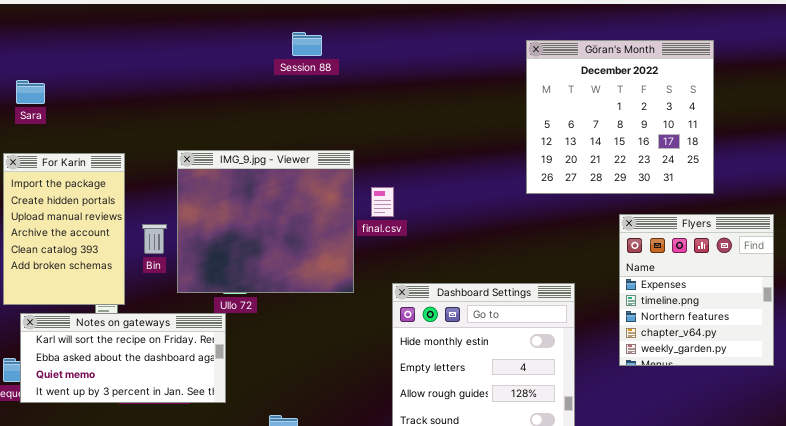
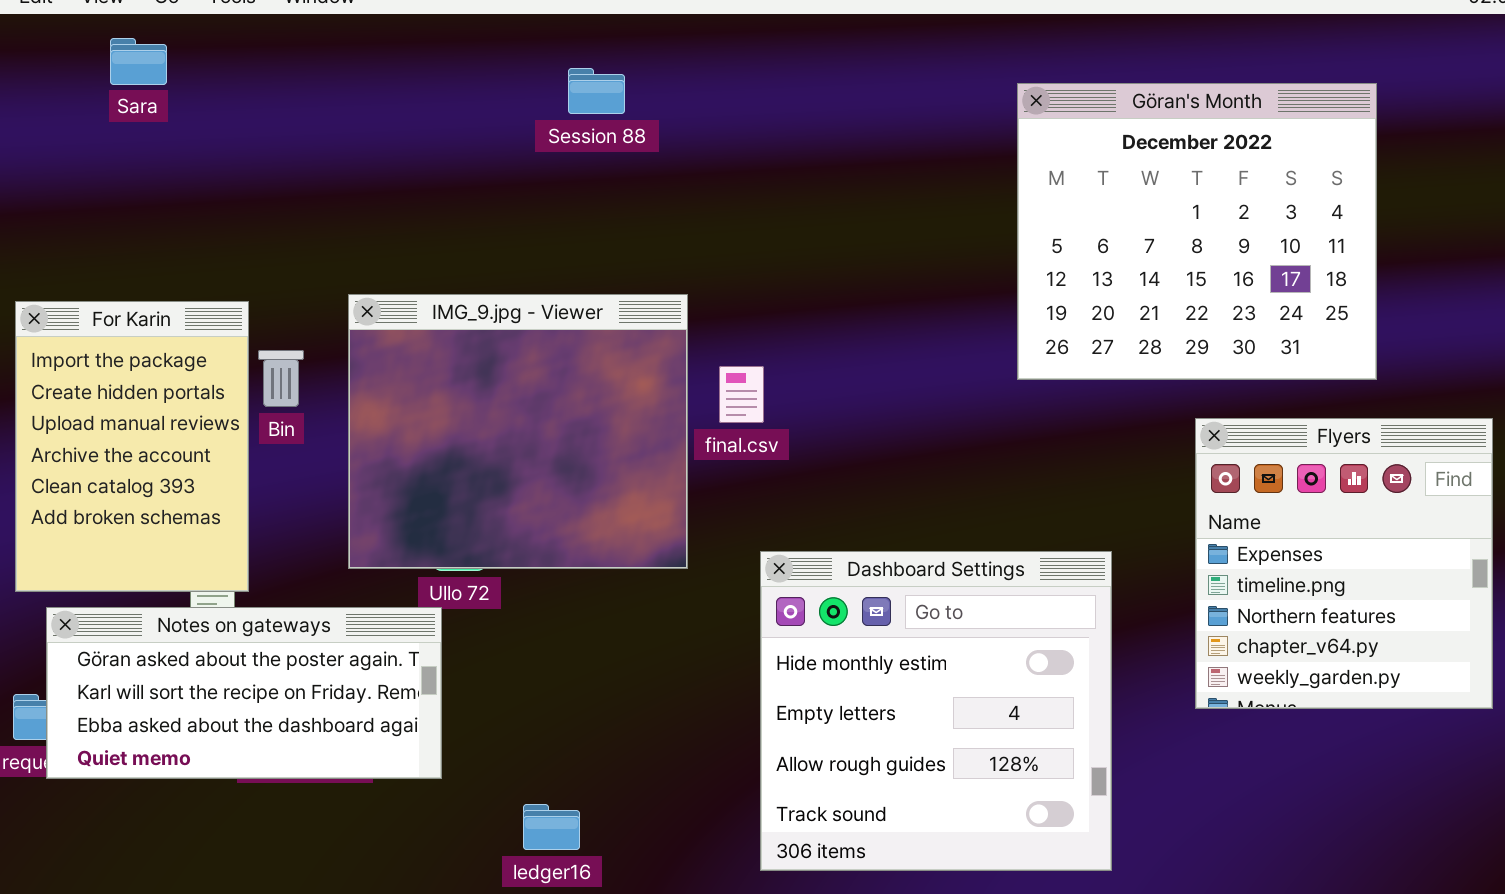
Sara: [16,80,45,104] -> [110,38,167,85], moved
Bin: [142,224,167,254] -> [258,350,304,407], moved
Notes on gateways: [20,313,226,403] -> [46,607,442,779], scrolled up 1 row

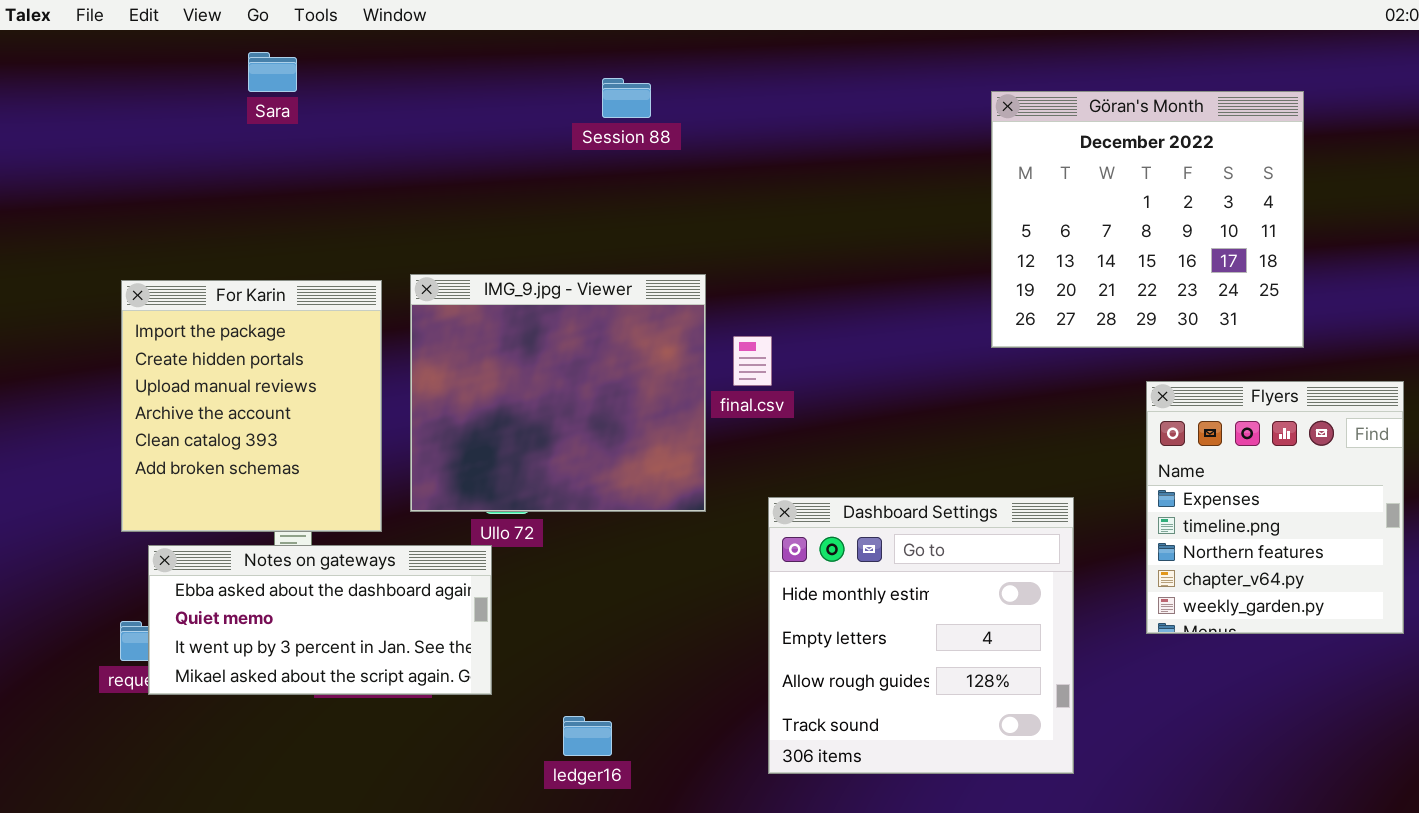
Sara: [110,38,167,85] -> [248,52,297,92], moved
For Karin: [15,301,249,592] -> [121,280,382,532], resized
Notes on gateways: [46,607,442,779] -> [148,545,492,695], scrolled down 2 rows

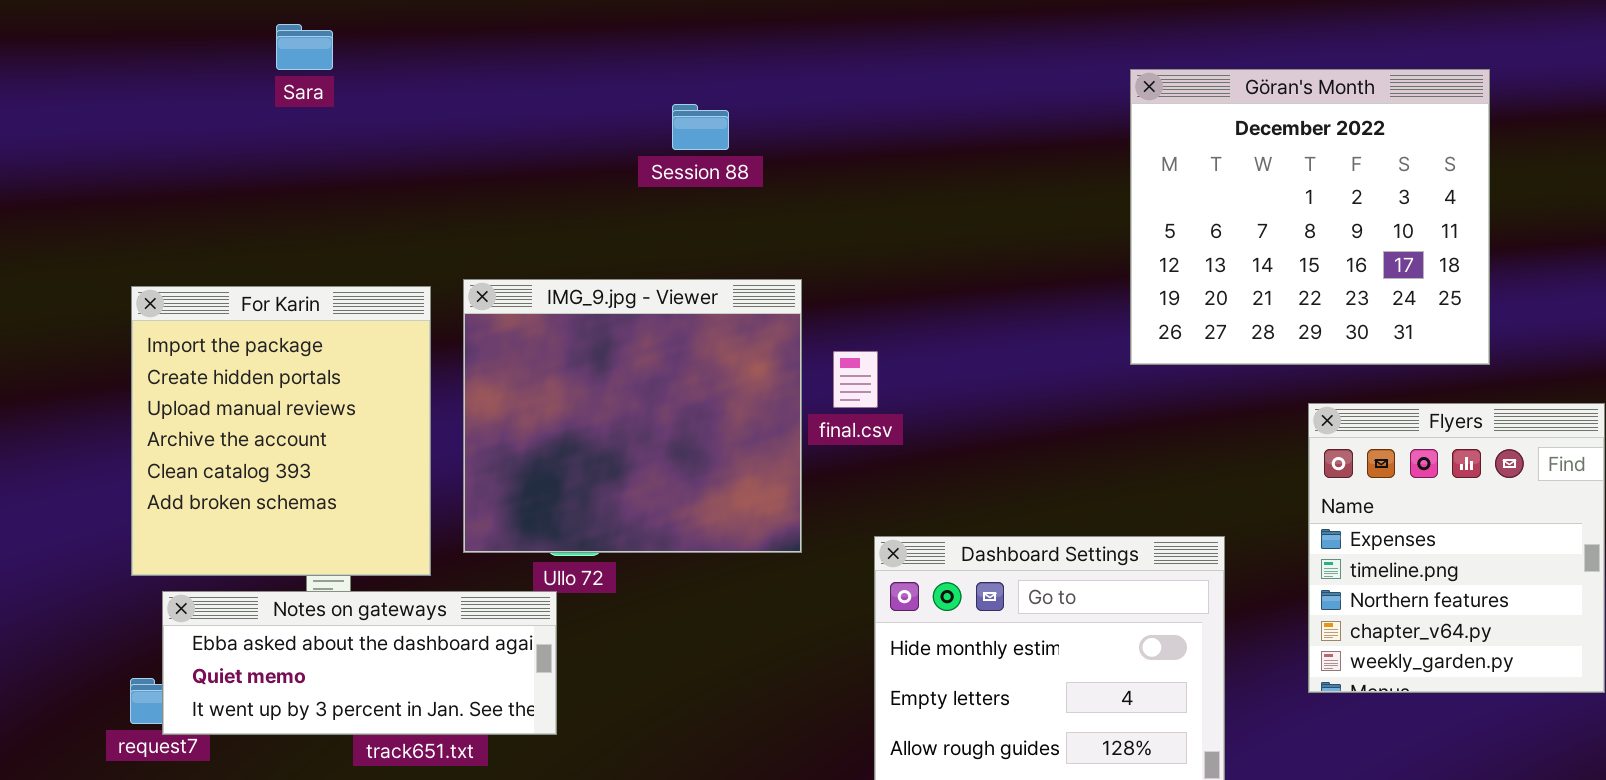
Session 88: [602,78,651,118] -> [672,104,729,150], moved
Notes on gateways: [148,545,492,695] -> [162,591,557,735], resized

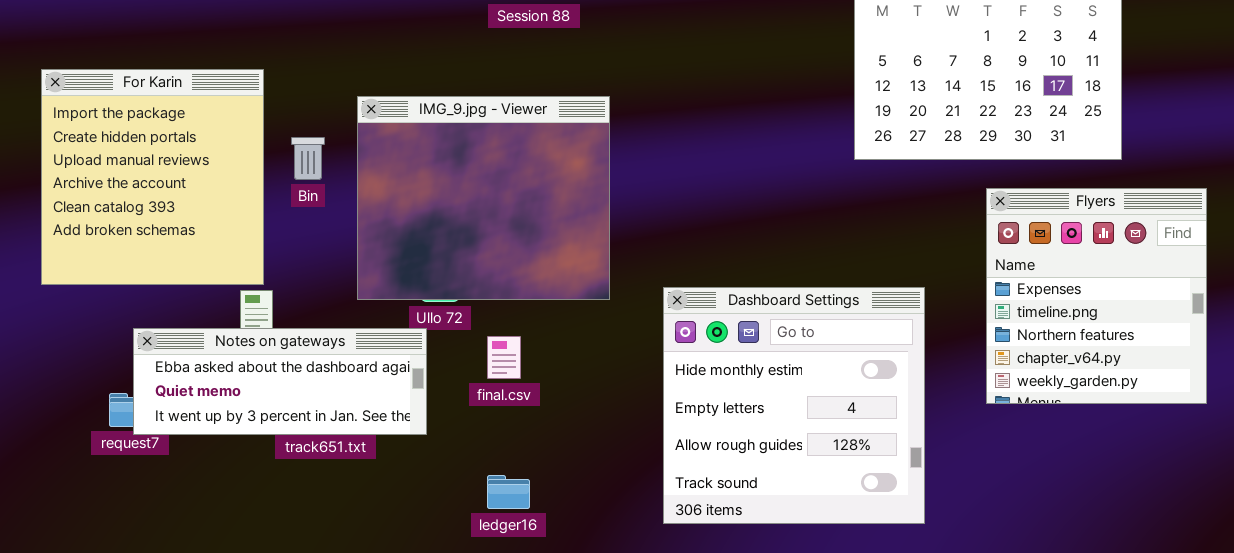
For Karin: [131,286,431,576] -> [41,69,264,285], moved
final.csv: [833,351,878,408] -> [487,336,521,379], moved

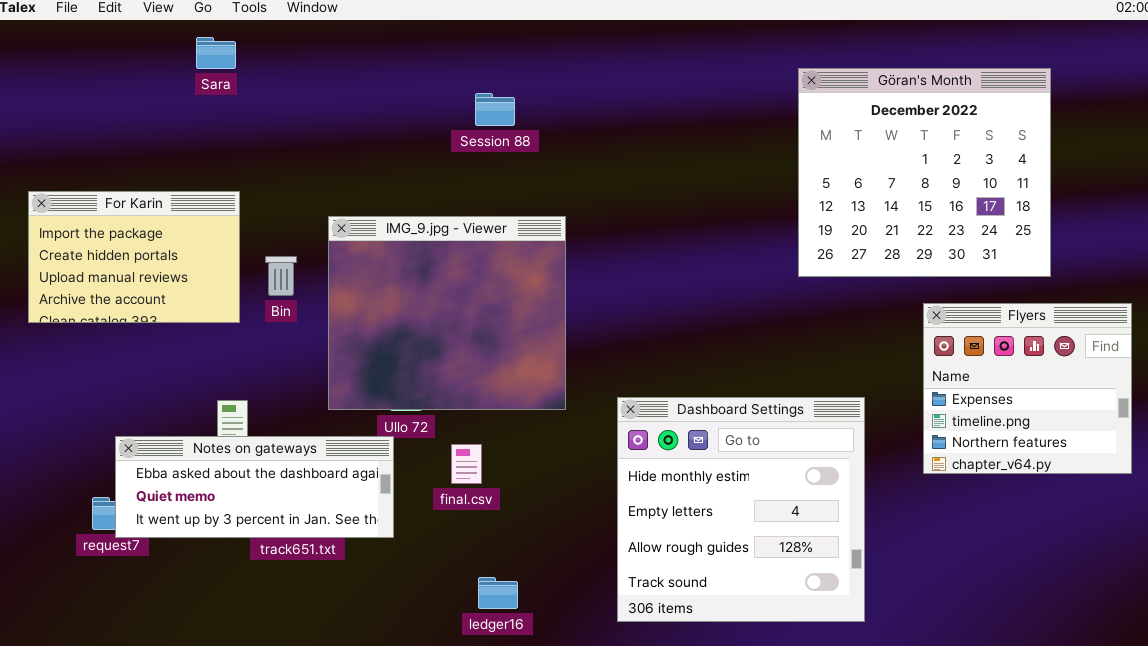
For Karin: [41,69,264,285] -> [28,191,240,323], resized
Flyers: [986,188,1207,404] -> [923,303,1132,474], resized
ledger16: [487,475,530,509] -> [478,577,518,609], moved

